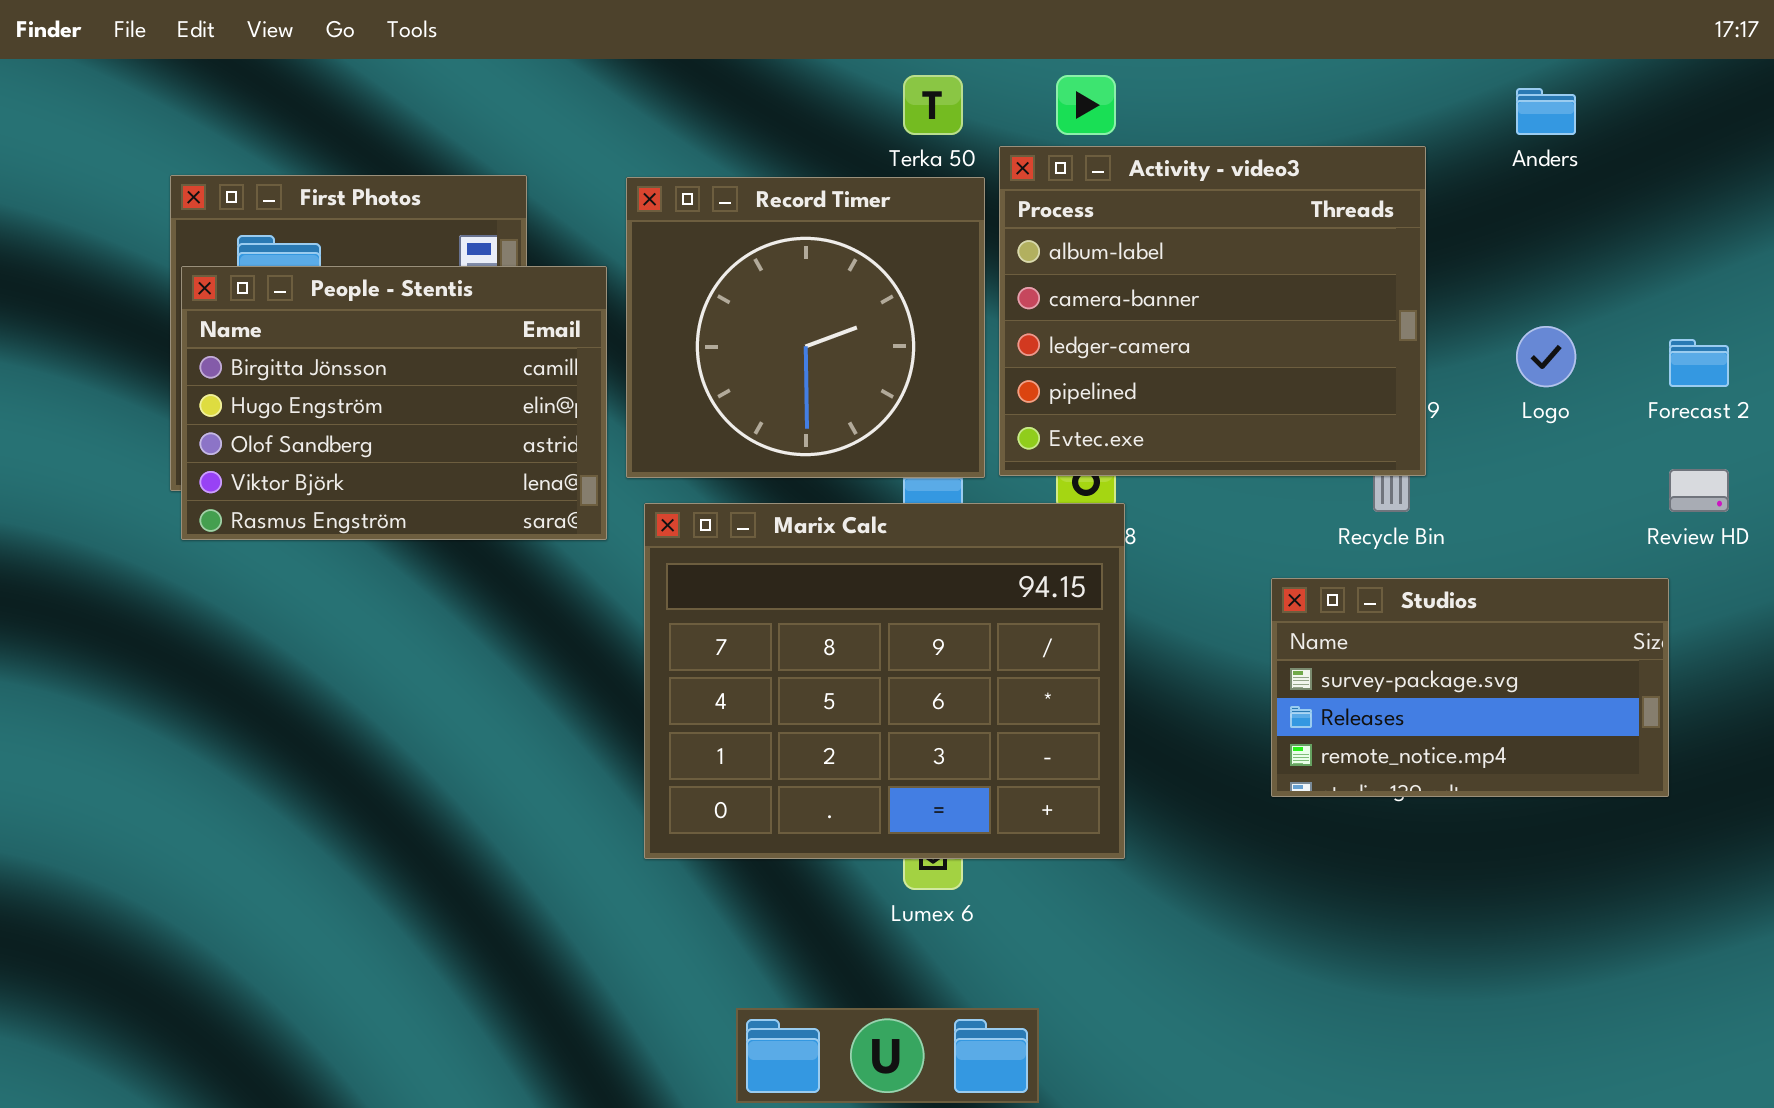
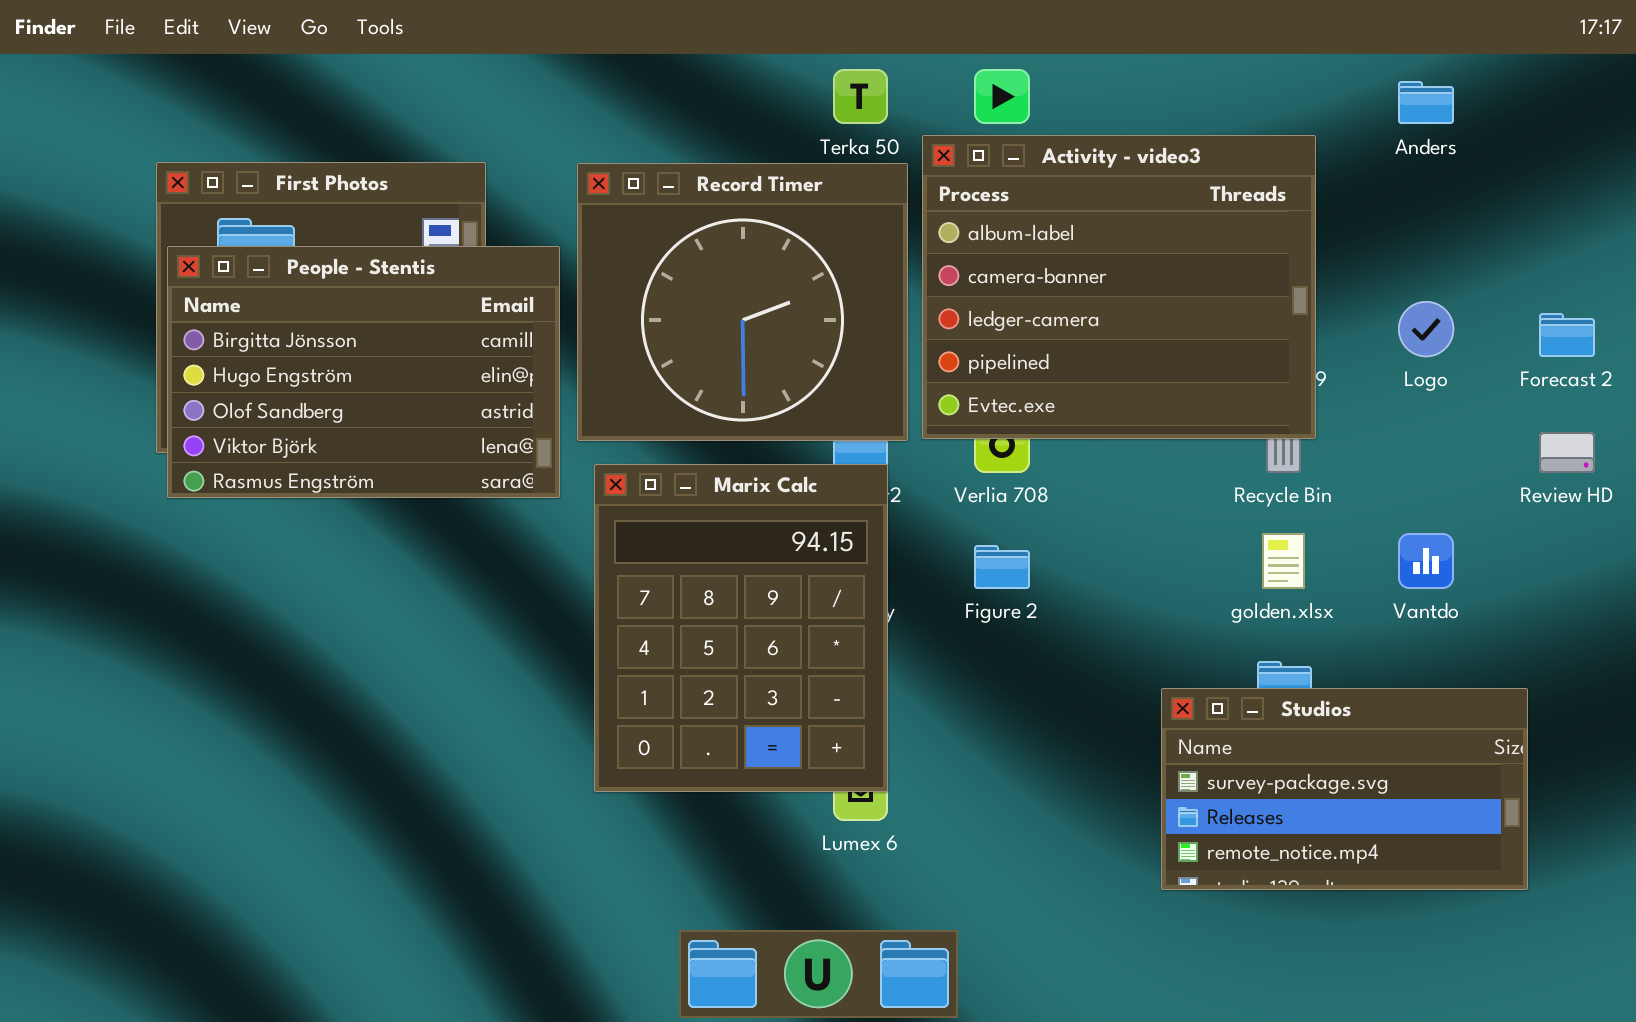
Marix Calc: [644,503,1125,859] -> [594,464,888,792], resized
Studios: [1271,578,1669,797] -> [1161,688,1528,890], moved

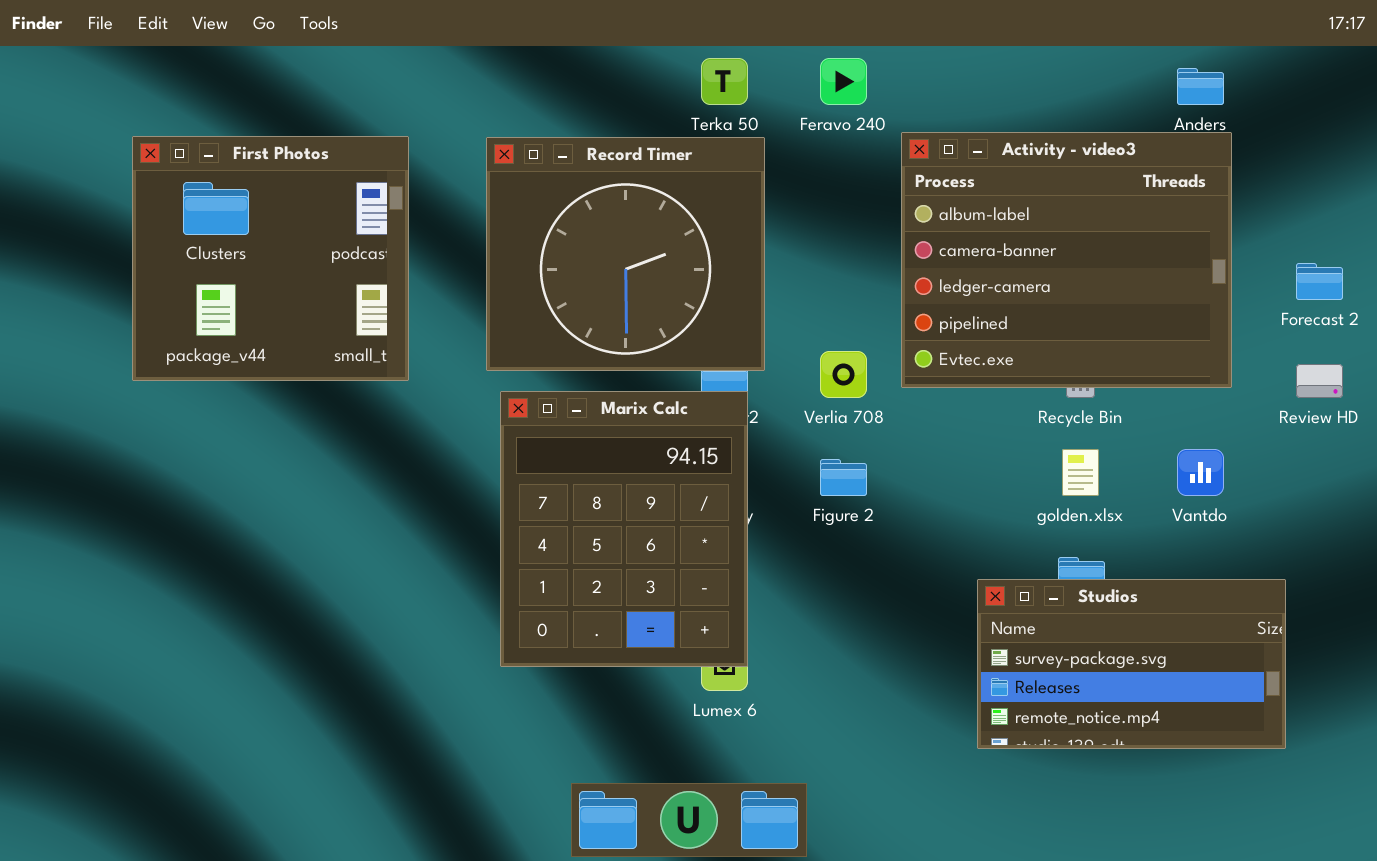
Activity - video3: [922,135,1316,439] -> [901,132,1232,388], moved
People - Stentis: [167,246,560,498] -> none, closed

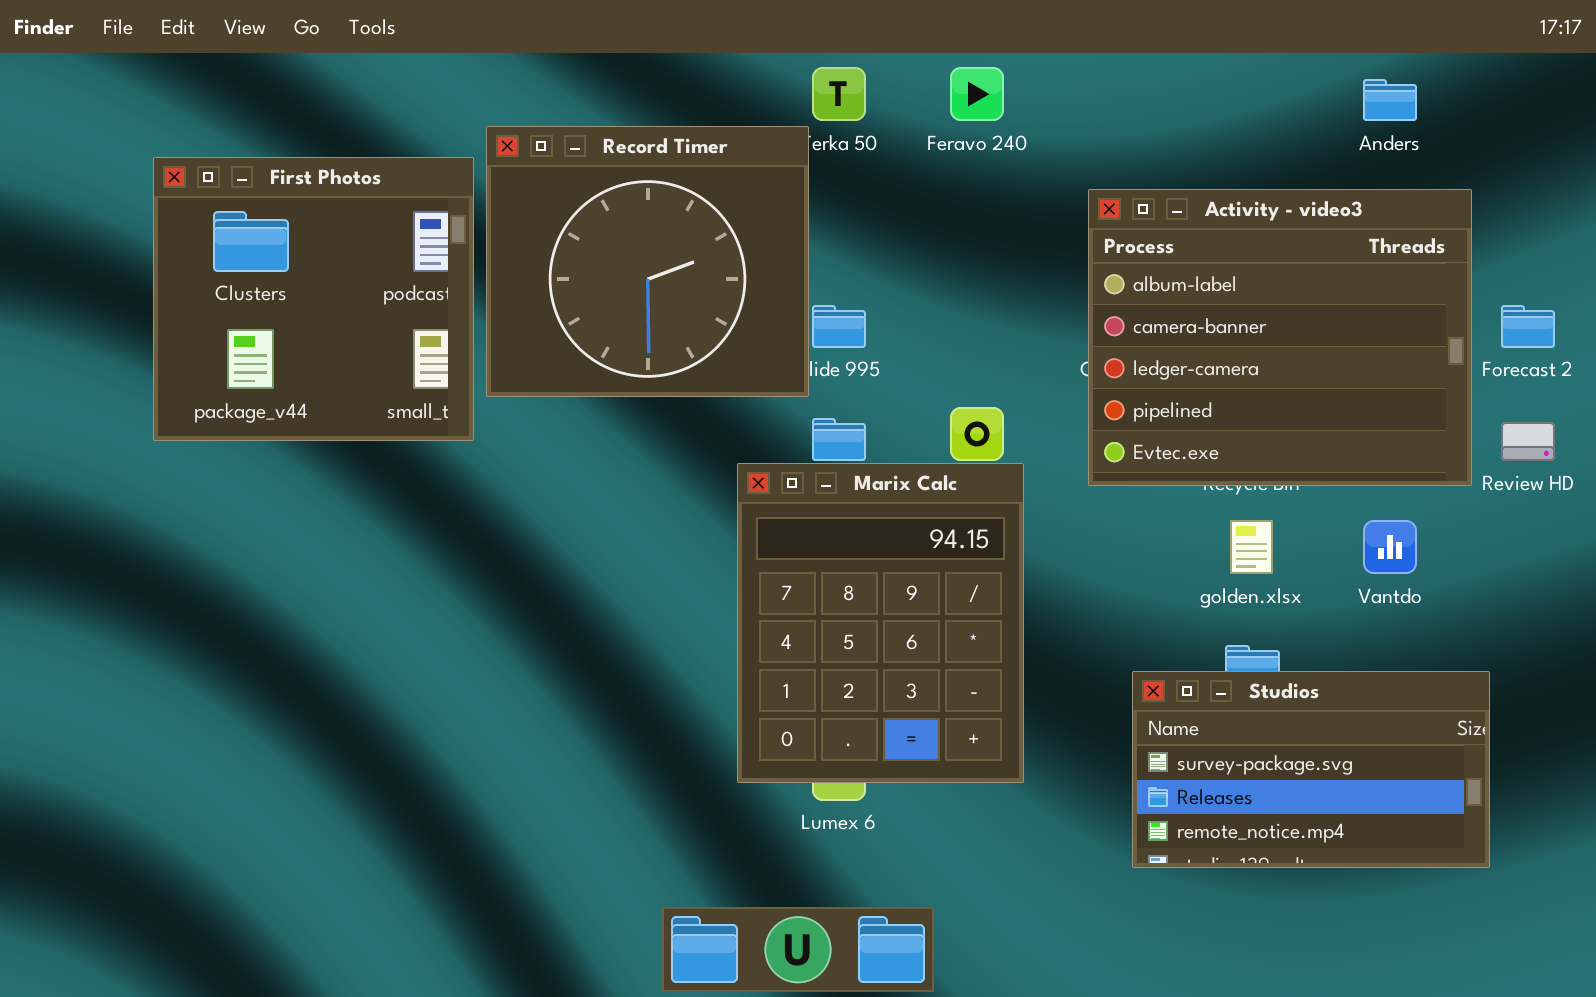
Activity - video3: [901,132,1232,388] -> [1088,189,1472,486], moved
Record Timer: [486,137,765,371] -> [486,126,809,397], moved
Marix Calc: [500,391,748,667] -> [737,463,1024,783], moved

